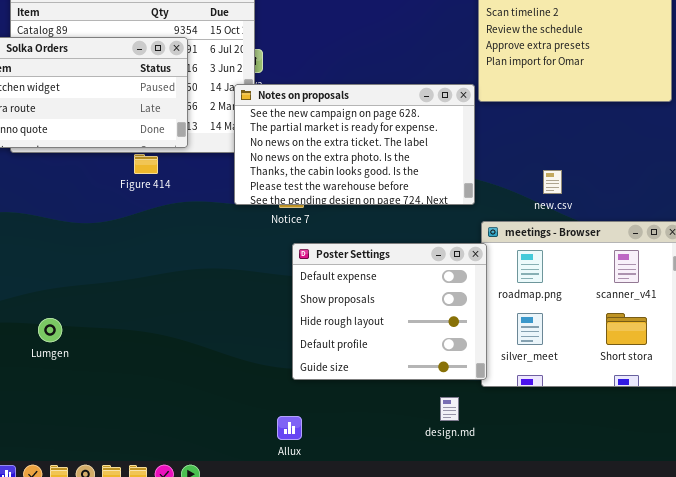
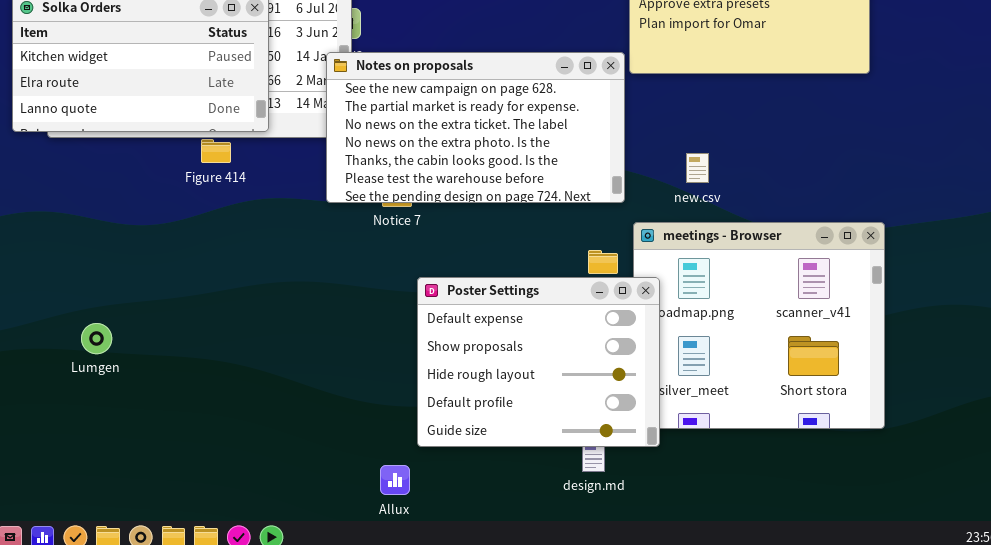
new.csv: [543,170,562,194] -> [686,153,709,183], moved
Poster Settings: [292,243,487,380] -> [417,277,660,447], moved
Lumgen: [38,318,62,342] -> [81,323,112,354], moved

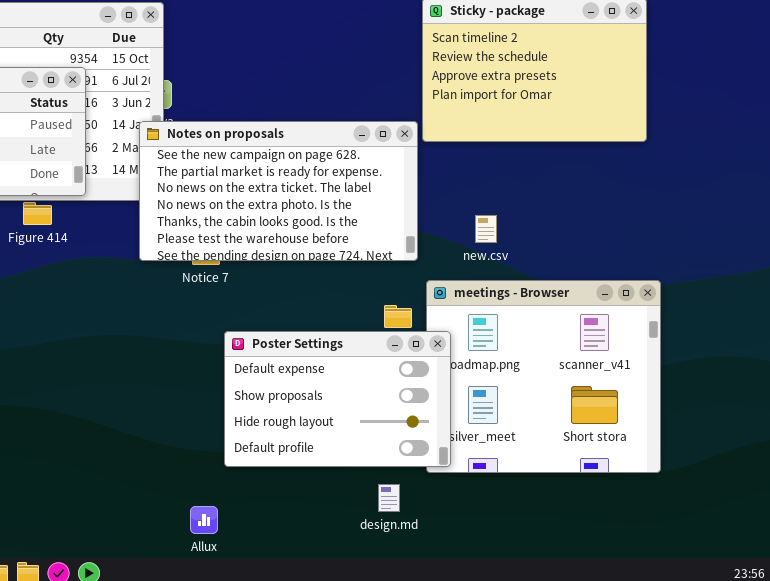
Poster Settings: [417,277,660,447] -> [224,331,451,467], resized

